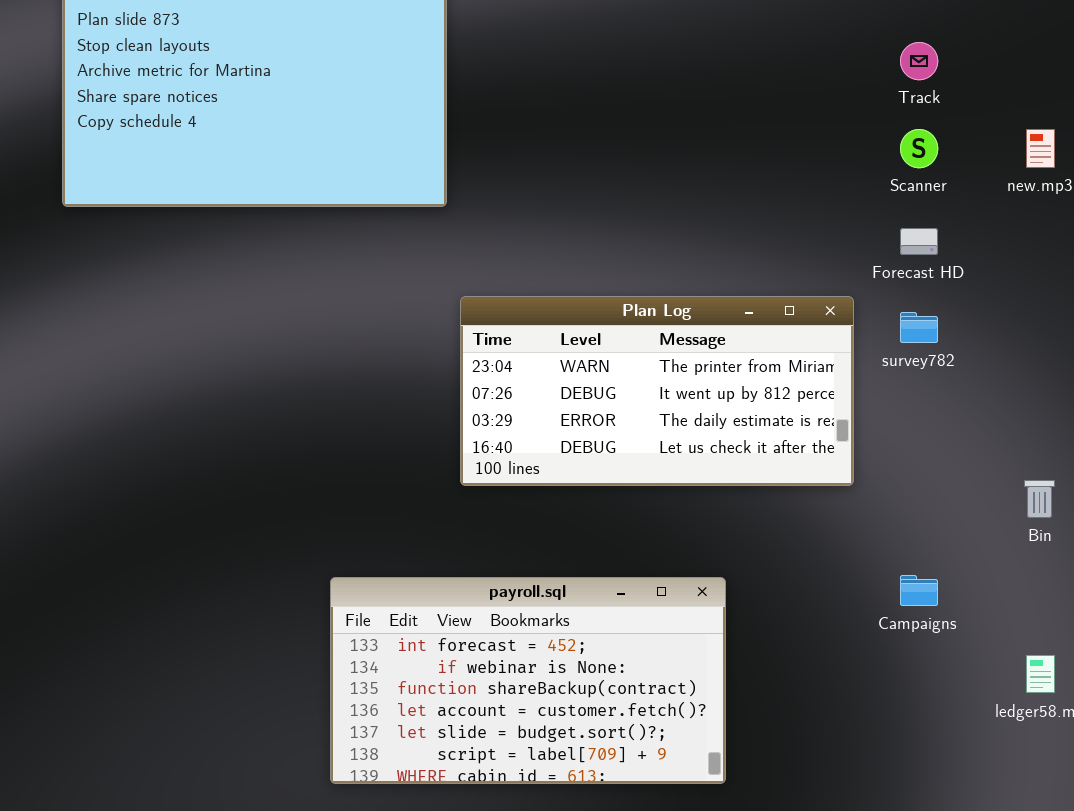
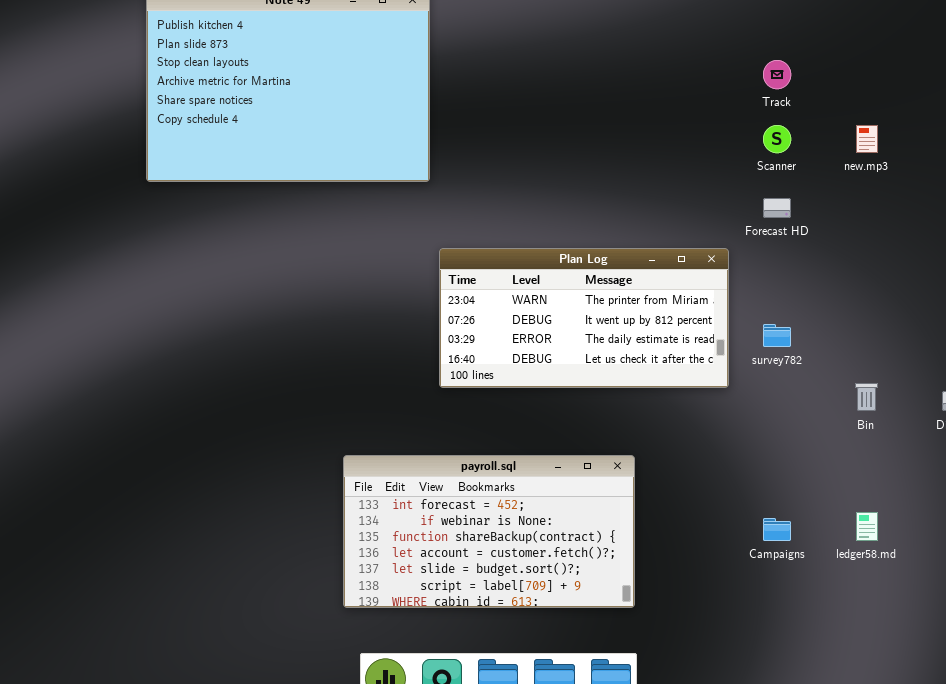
survey782: [900,312,938,343] -> [763,324,791,347], moved
Campaigns: [900,575,938,606] -> [763,518,791,541], moved

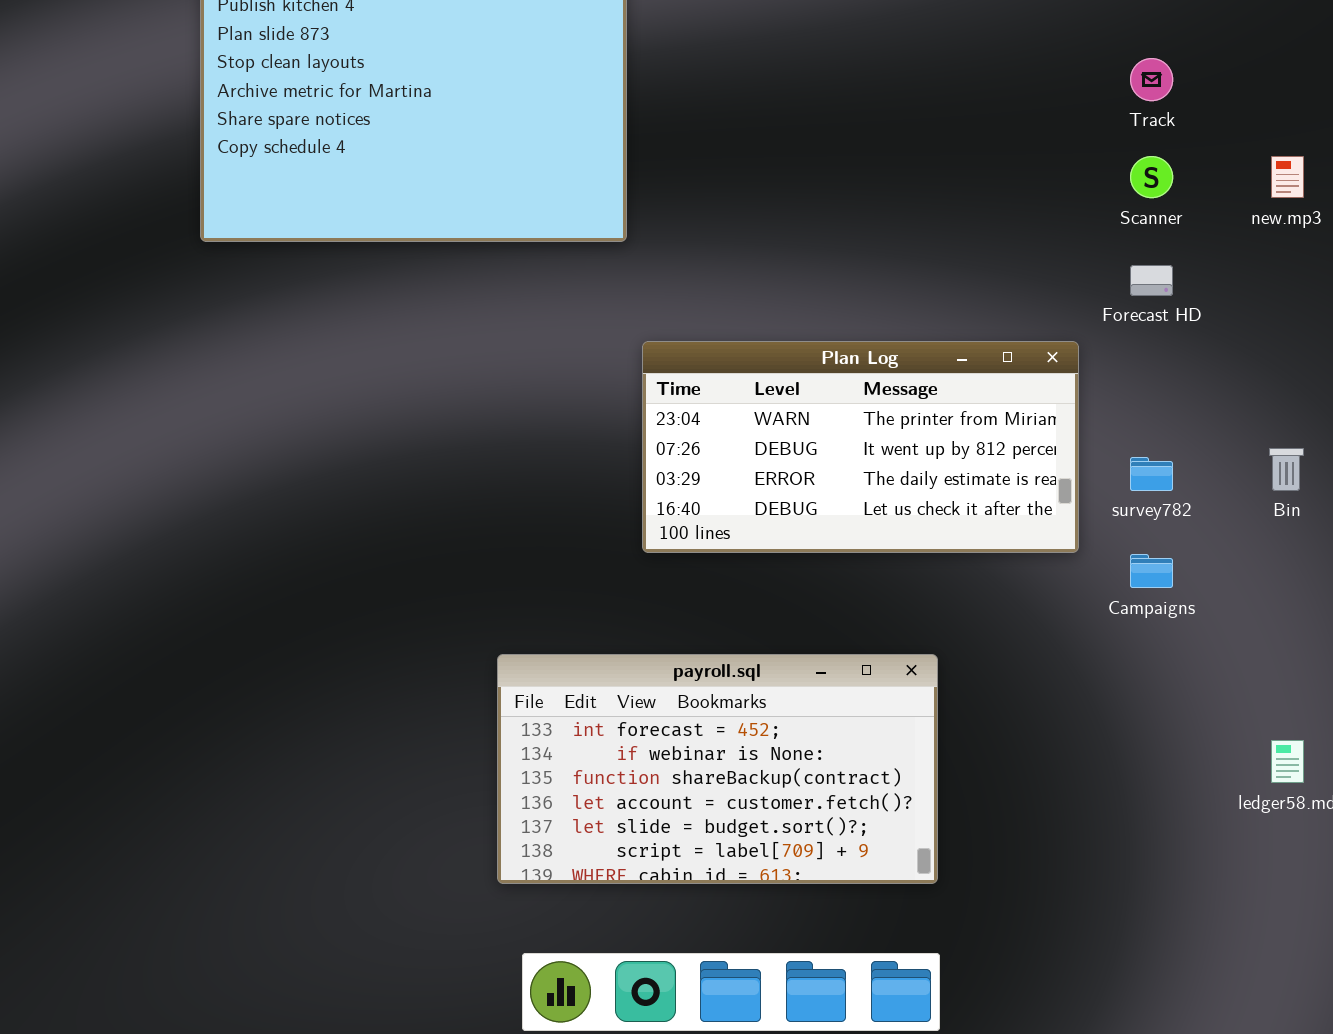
Bin: [855,383,878,411] -> [1269,448,1304,491], moved
Campaigns: [763,518,791,541] -> [1130,554,1173,588], moved

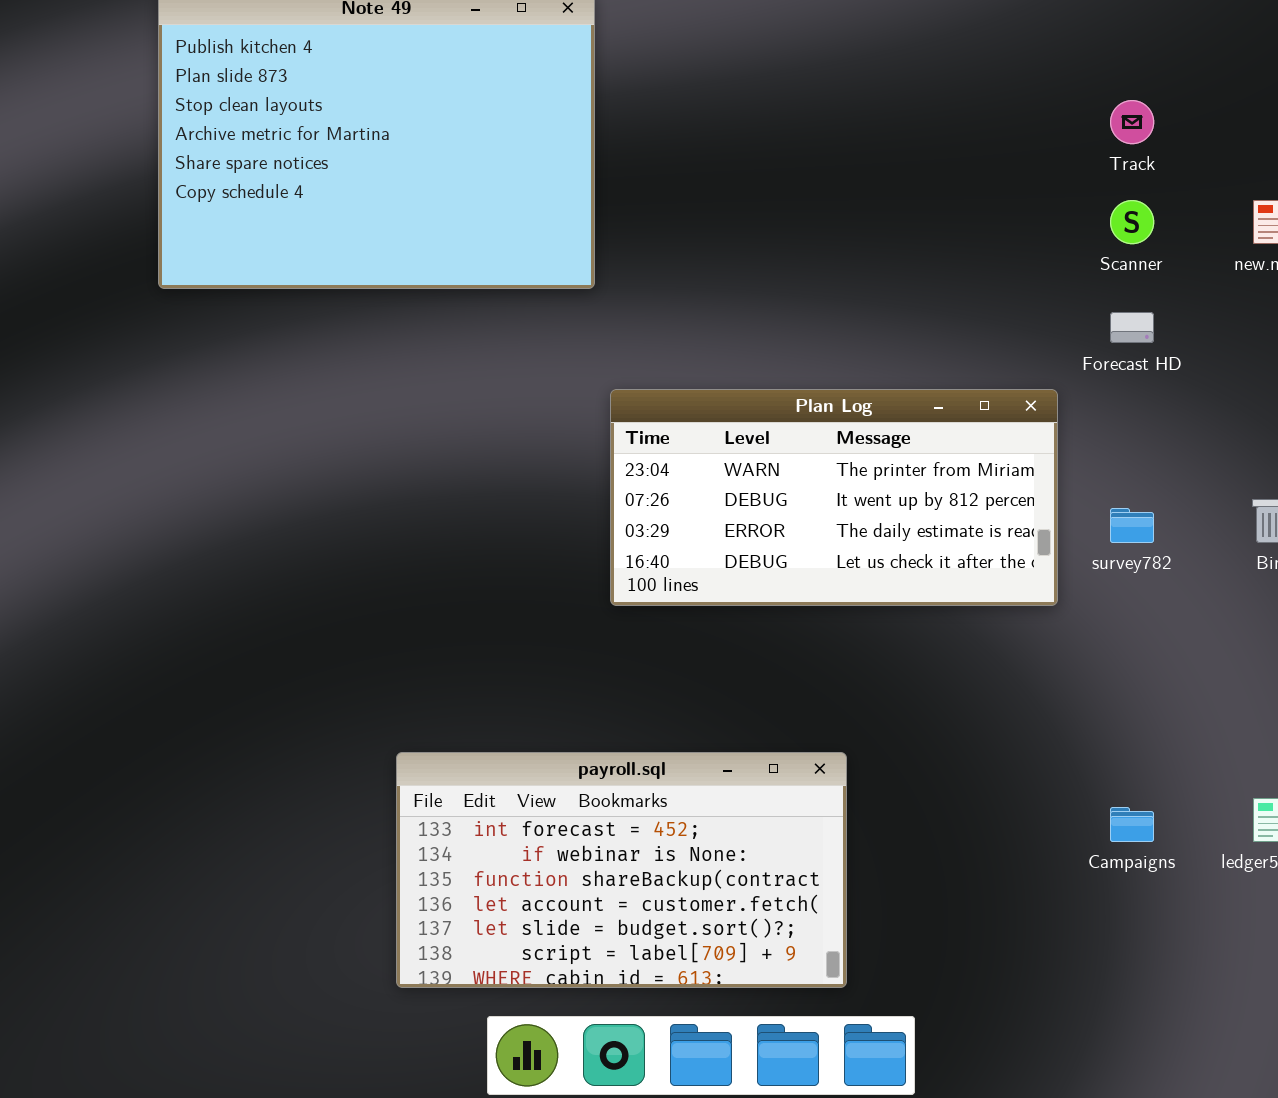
Campaigns: [1130,554,1173,588] -> [1110,807,1154,842], moved
payroll.sql: [497,654,938,884] -> [396,752,847,988], moved

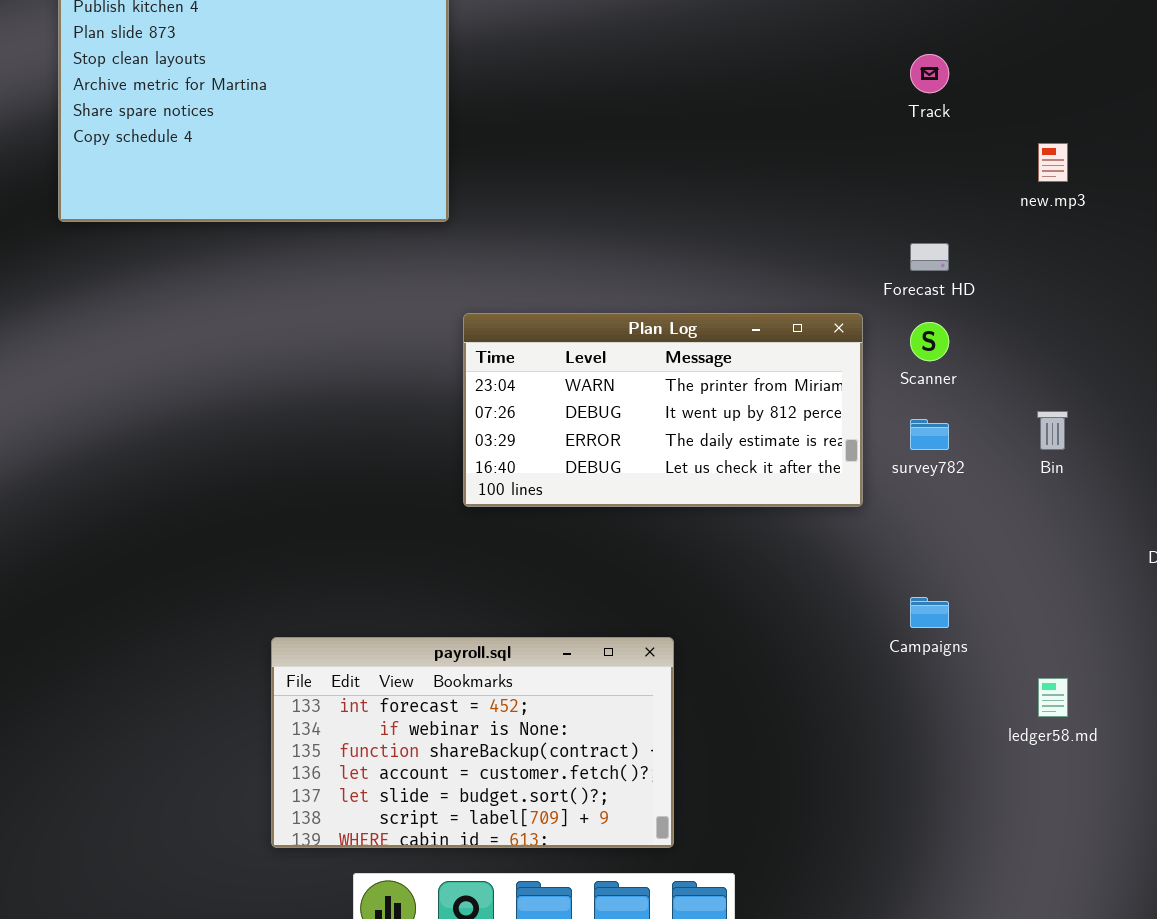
Scanner: [1110,200,1154,244] -> [910,322,949,361], moved
Campaigns: [1110,807,1154,842] -> [910,597,949,628], moved

